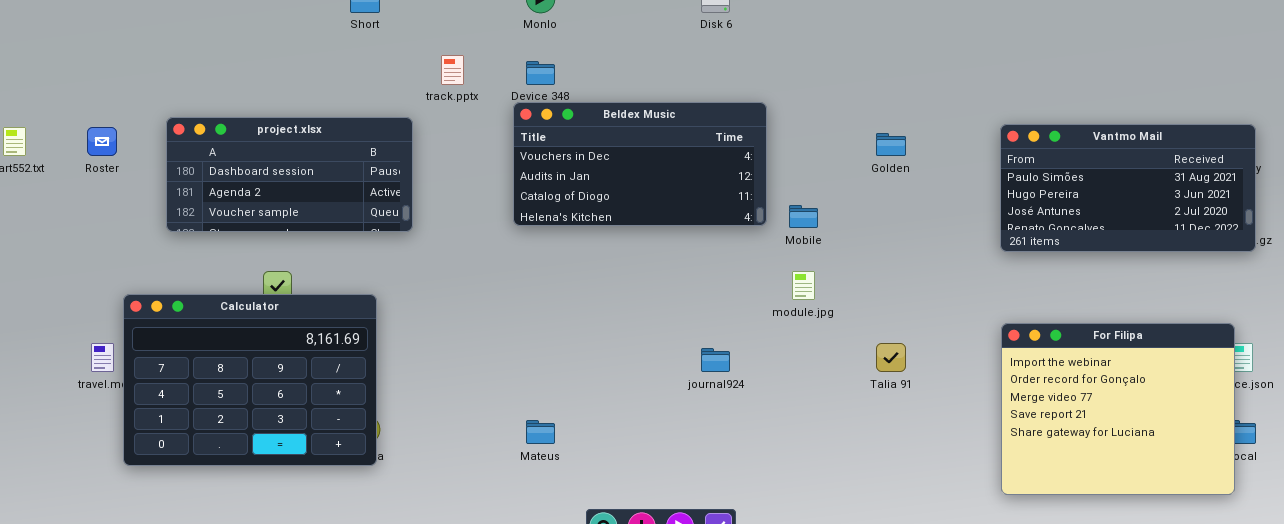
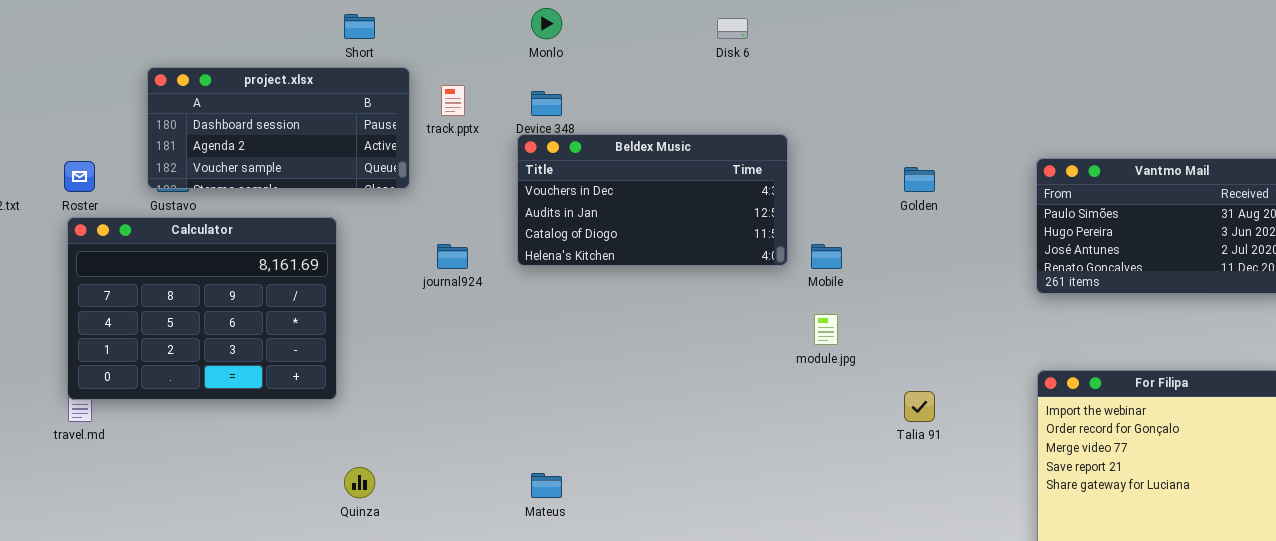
project.xlsx: [166,117,413,232] -> [147,67,410,189], moved
Calculator: [123,294,377,466] -> [67,217,337,400], moved
journal924: [701,348,730,372] -> [437,244,468,269], moved

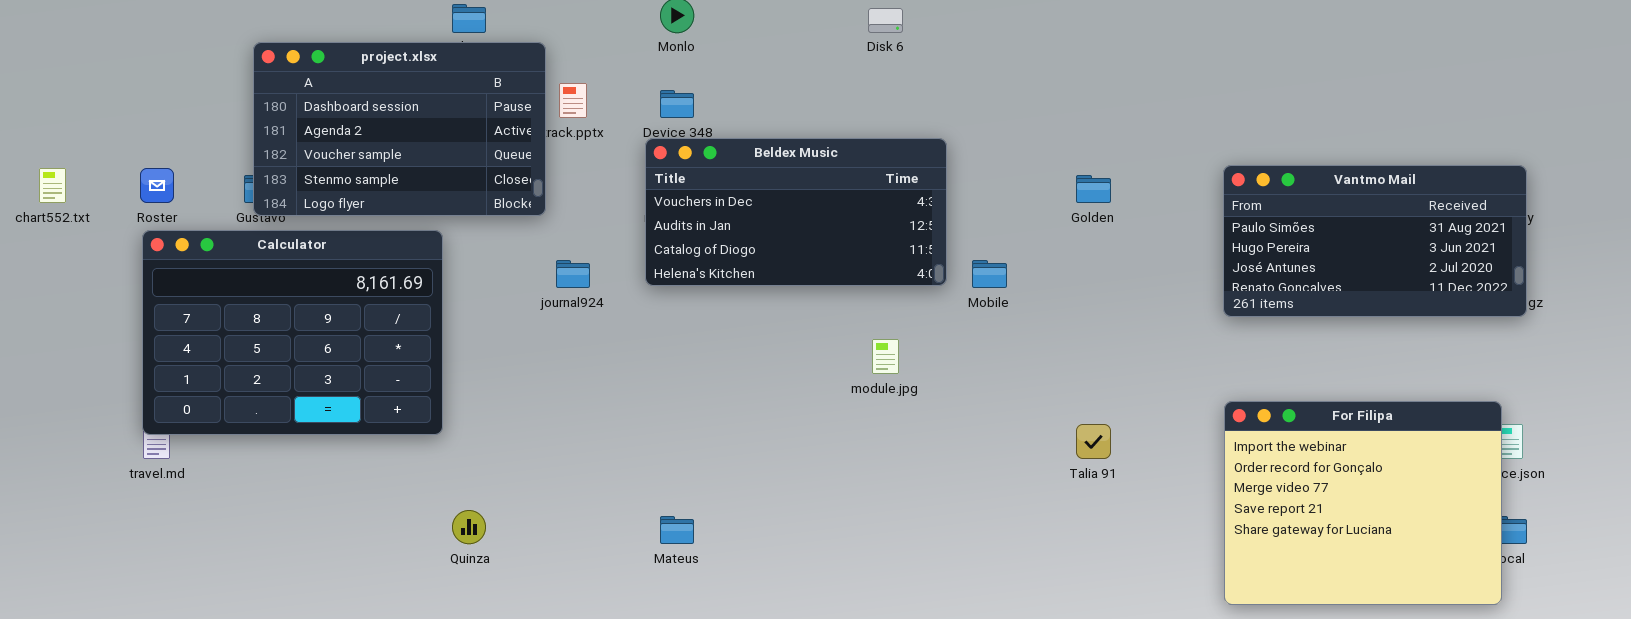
project.xlsx: [147,67,410,189] -> [253,42,546,216], moved, resized
module.jpg: [814,314,838,345] -> [872,339,899,374], moved

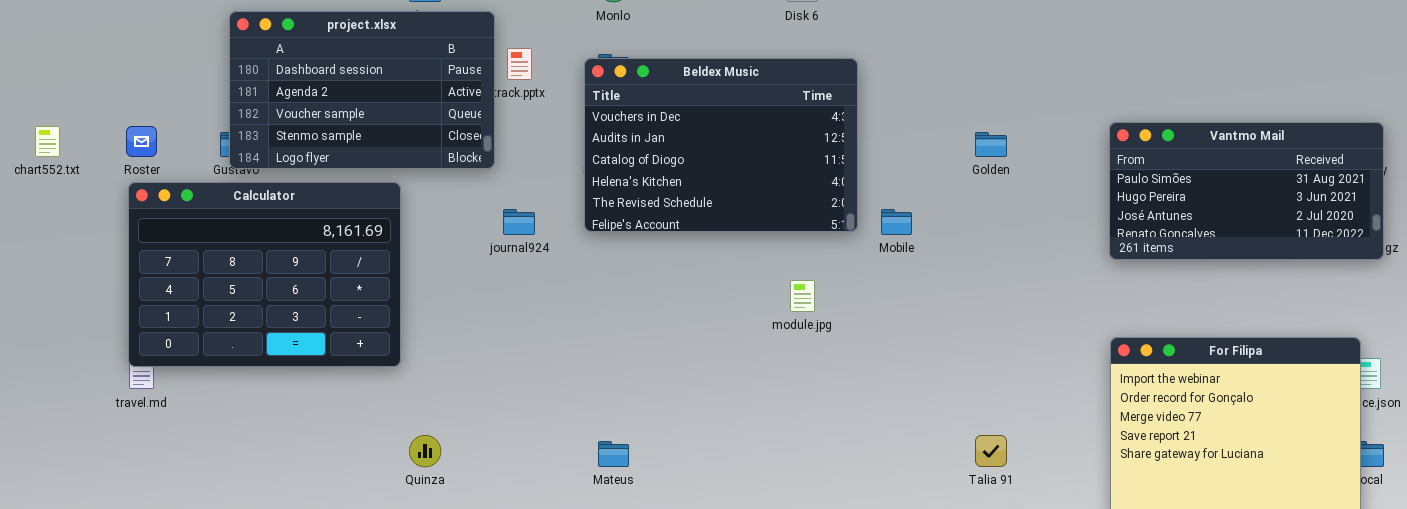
Beldex Music: [645,138,947,286] -> [584,58,858,232], resized
Talia 91: [1076,424,1111,459] -> [975,435,1007,467], moved

